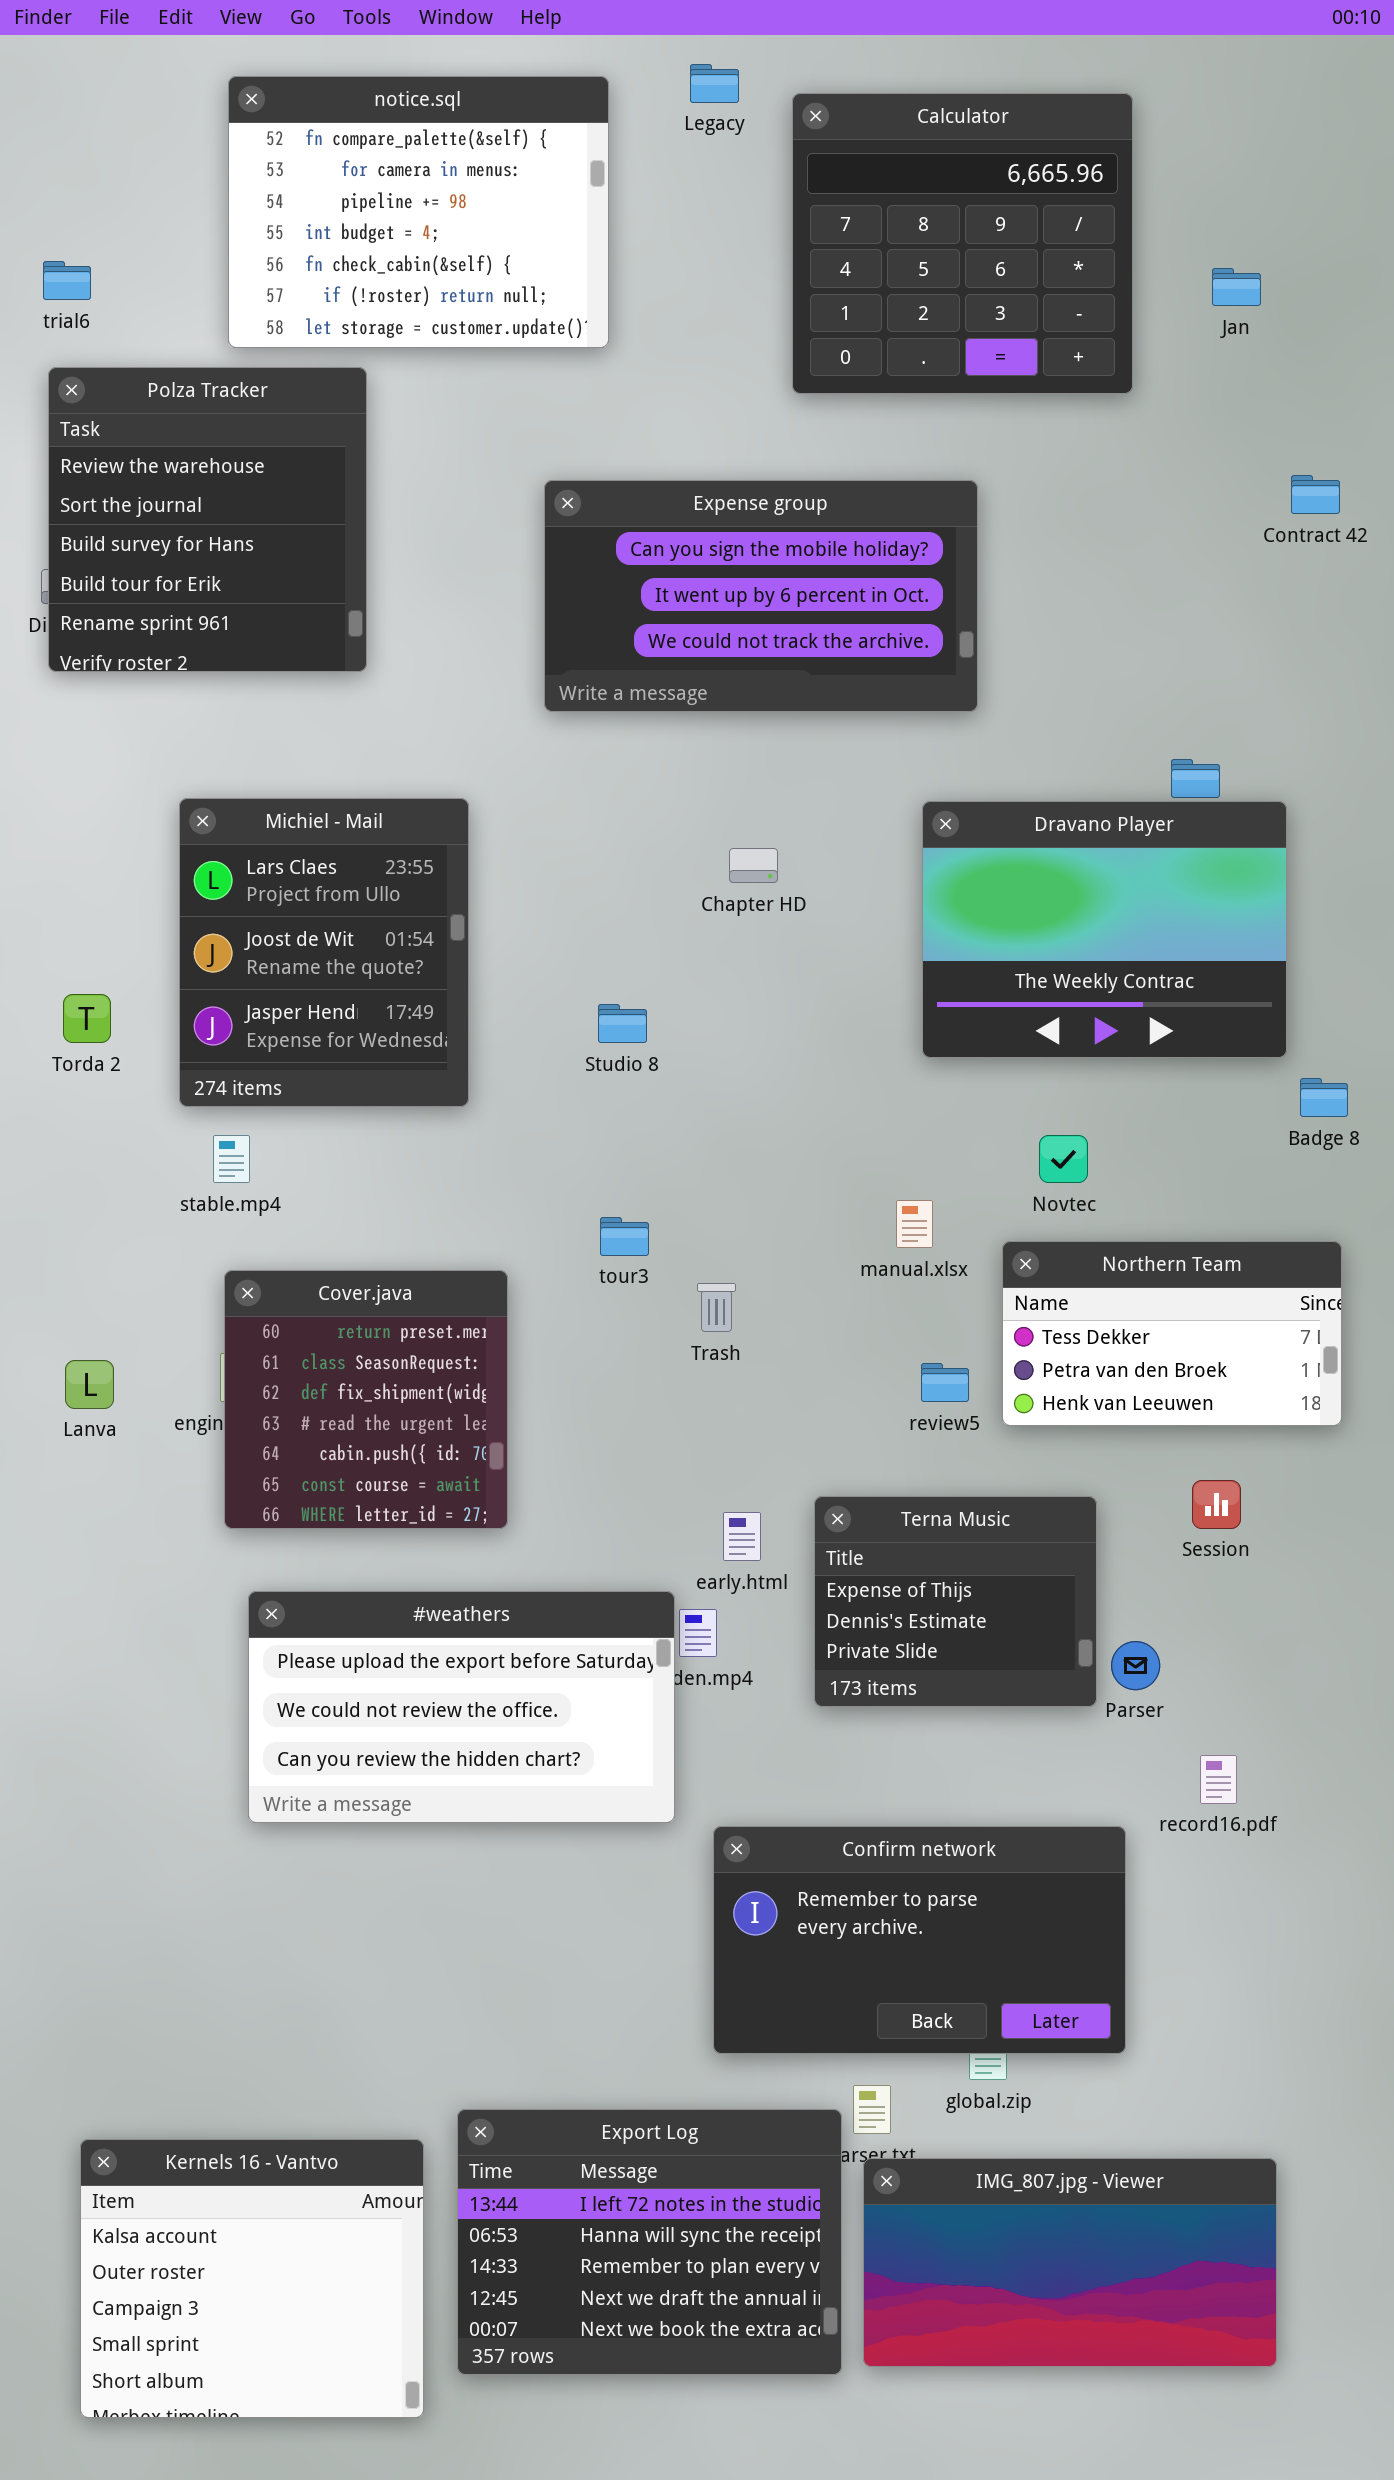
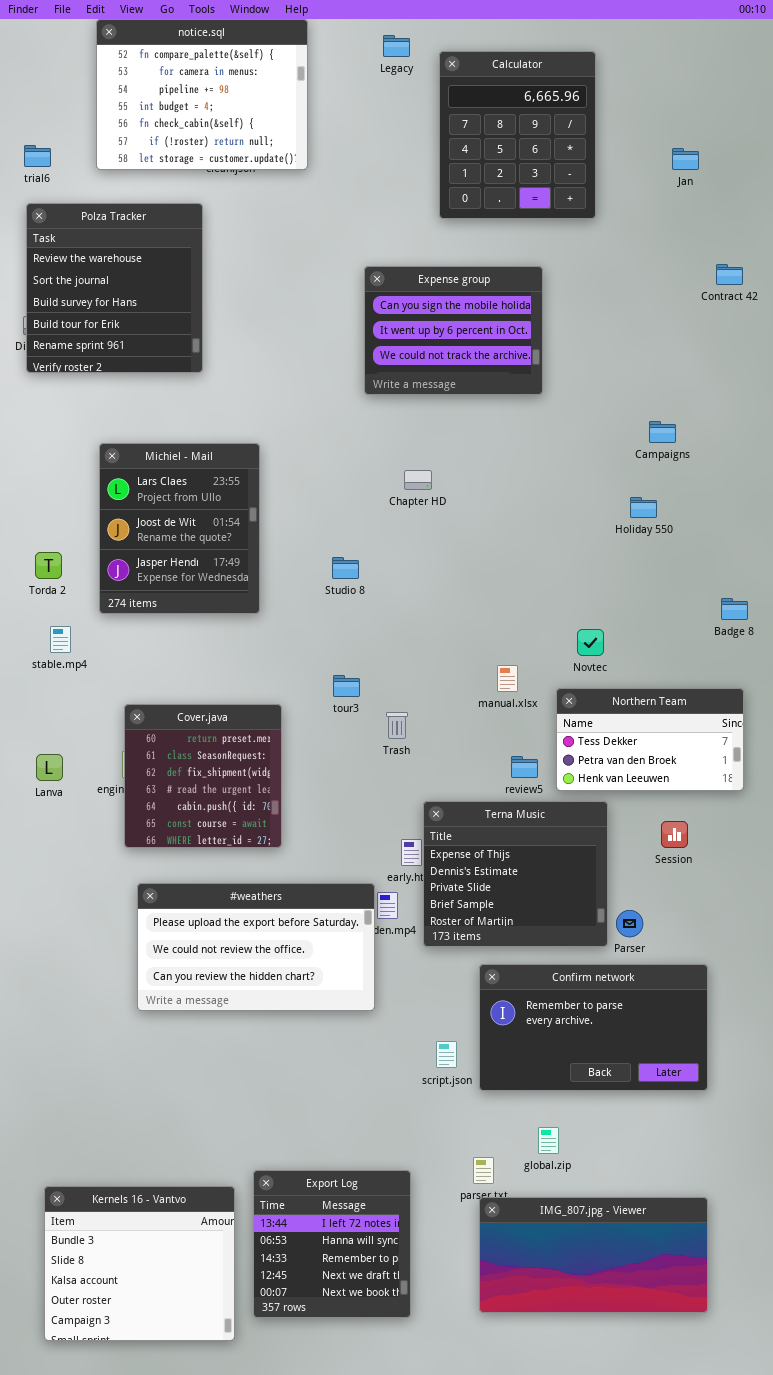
notice.sql: [228,76,609,348] -> [96,19,308,170], moved
Calculator: [792,93,1133,394] -> [439,51,596,219], resized
Expense group: [544,480,978,712] -> [364,266,543,395], resized
Dravano Player: [922,801,1287,1058] -> none, closed
stable.mp4: [213,1135,250,1183] -> [50,626,71,653], moved
Terna Music: [814,1496,1097,1707] -> [423,801,608,947], resized
Confirm network: [713,1826,1126,2054] -> [479,964,708,1091], moved
Export Log: [457,2109,842,2375] -> [253,1170,411,1318], resized
Kernels 16 - Vantvo: [80,2139,424,2418] -> [44,1186,235,1341], scrolled up 2 rows

